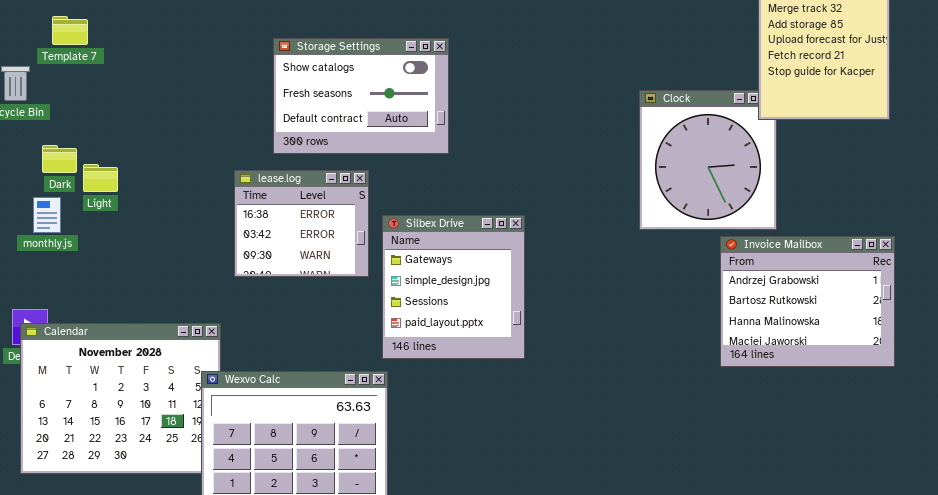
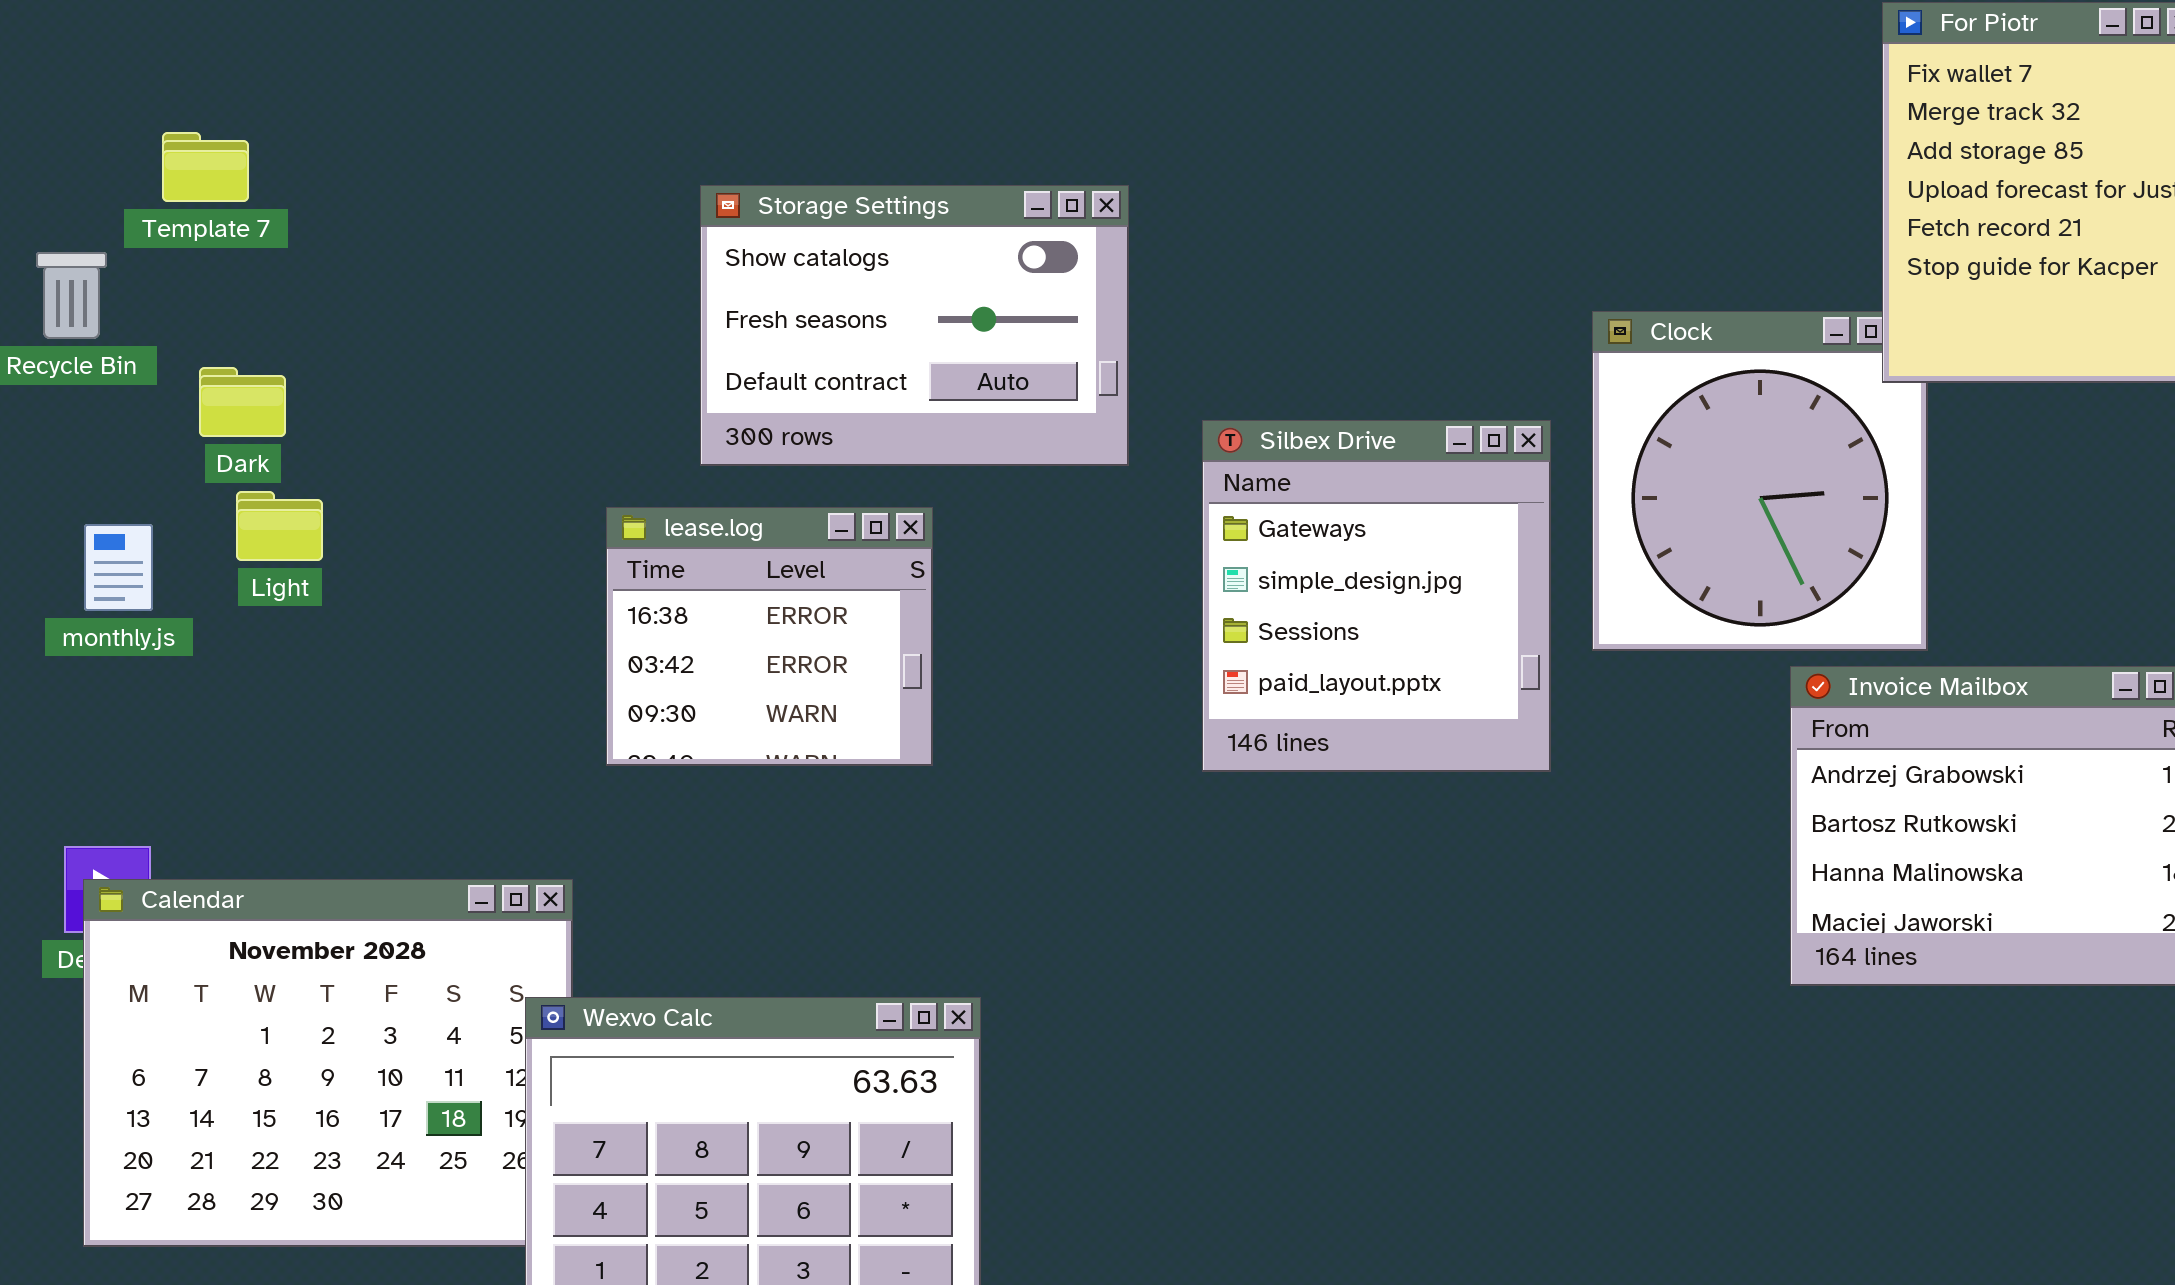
Dark: [42,145,77,173] -> [199,367,286,437], moved
monthly.js: [33,197,61,233] -> [84,524,153,611], moved
Silbex Drive: [382,215,525,359] -> [1202,420,1551,772], moved

